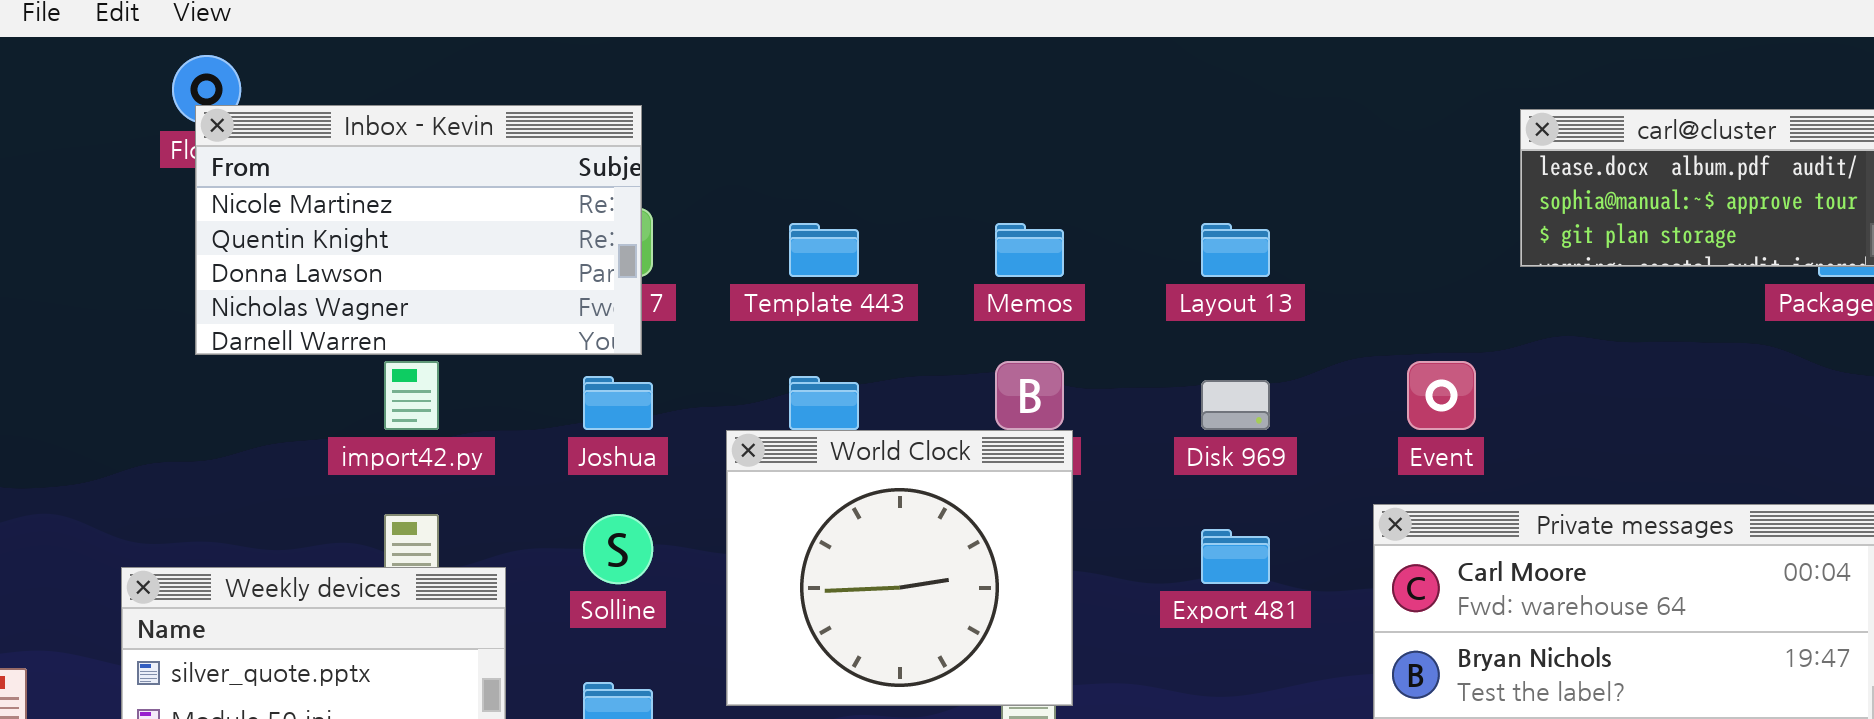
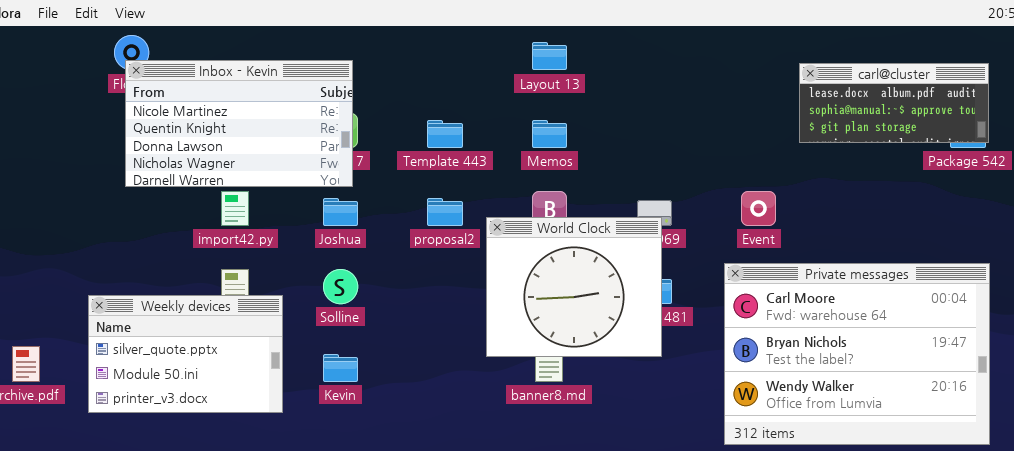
Layout 13: [1201,223,1270,277] -> [532,42,567,70], moved
World Clock: [726,430,1073,706] -> [486,217,662,357], moved

